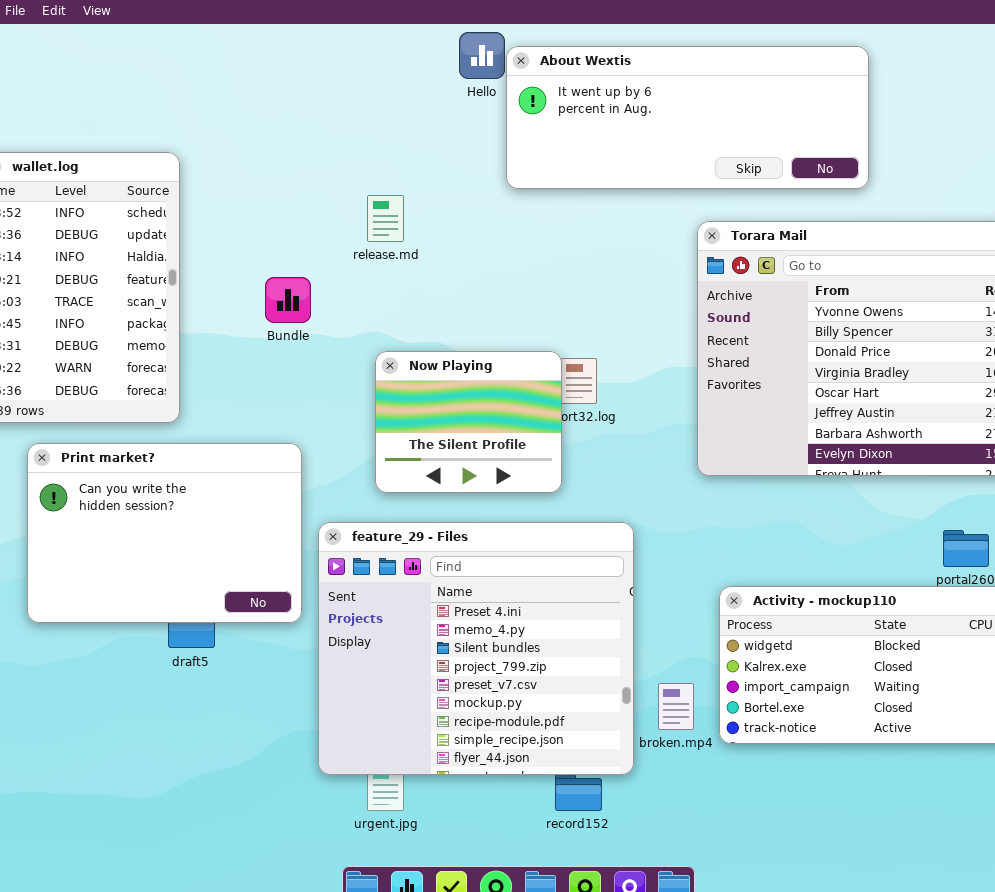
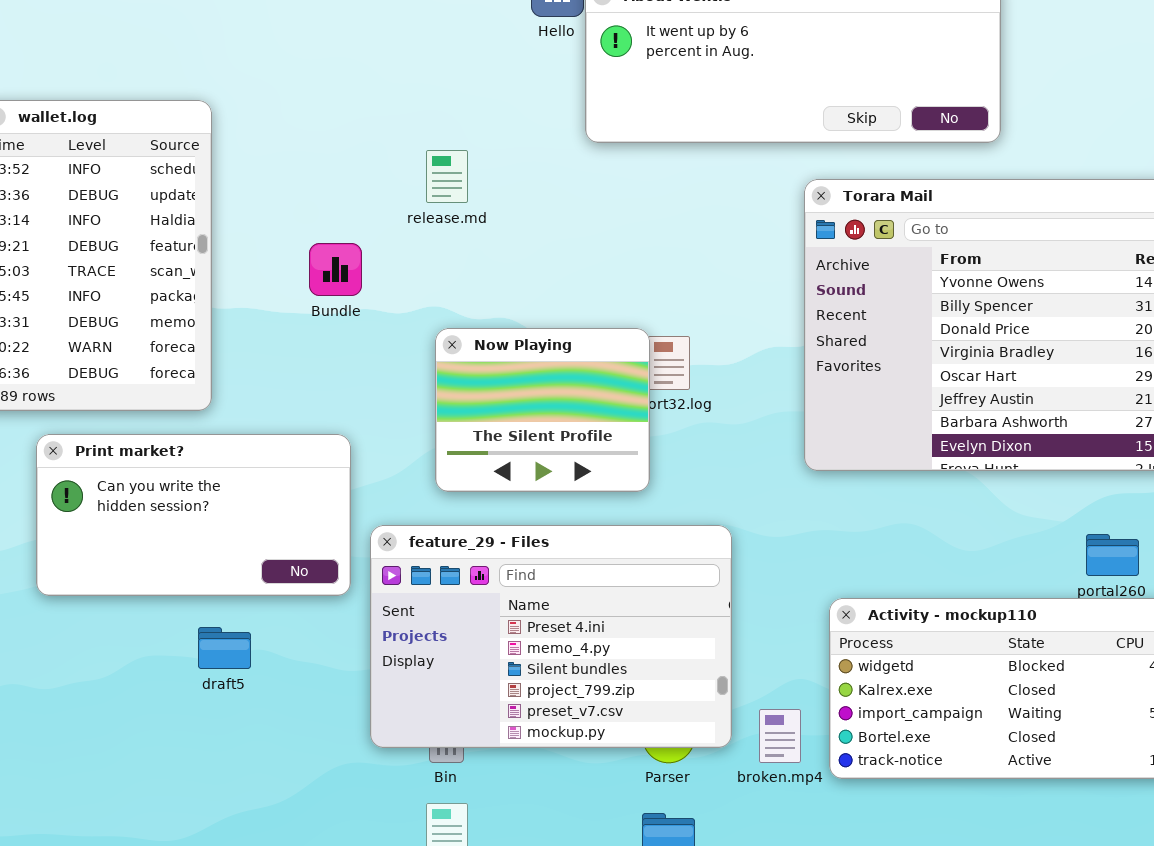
Print market?: [27,443,302,623] -> [36,434,351,596], resized
feature_29 - Files: [318,522,634,775] -> [370,525,732,748], resized

